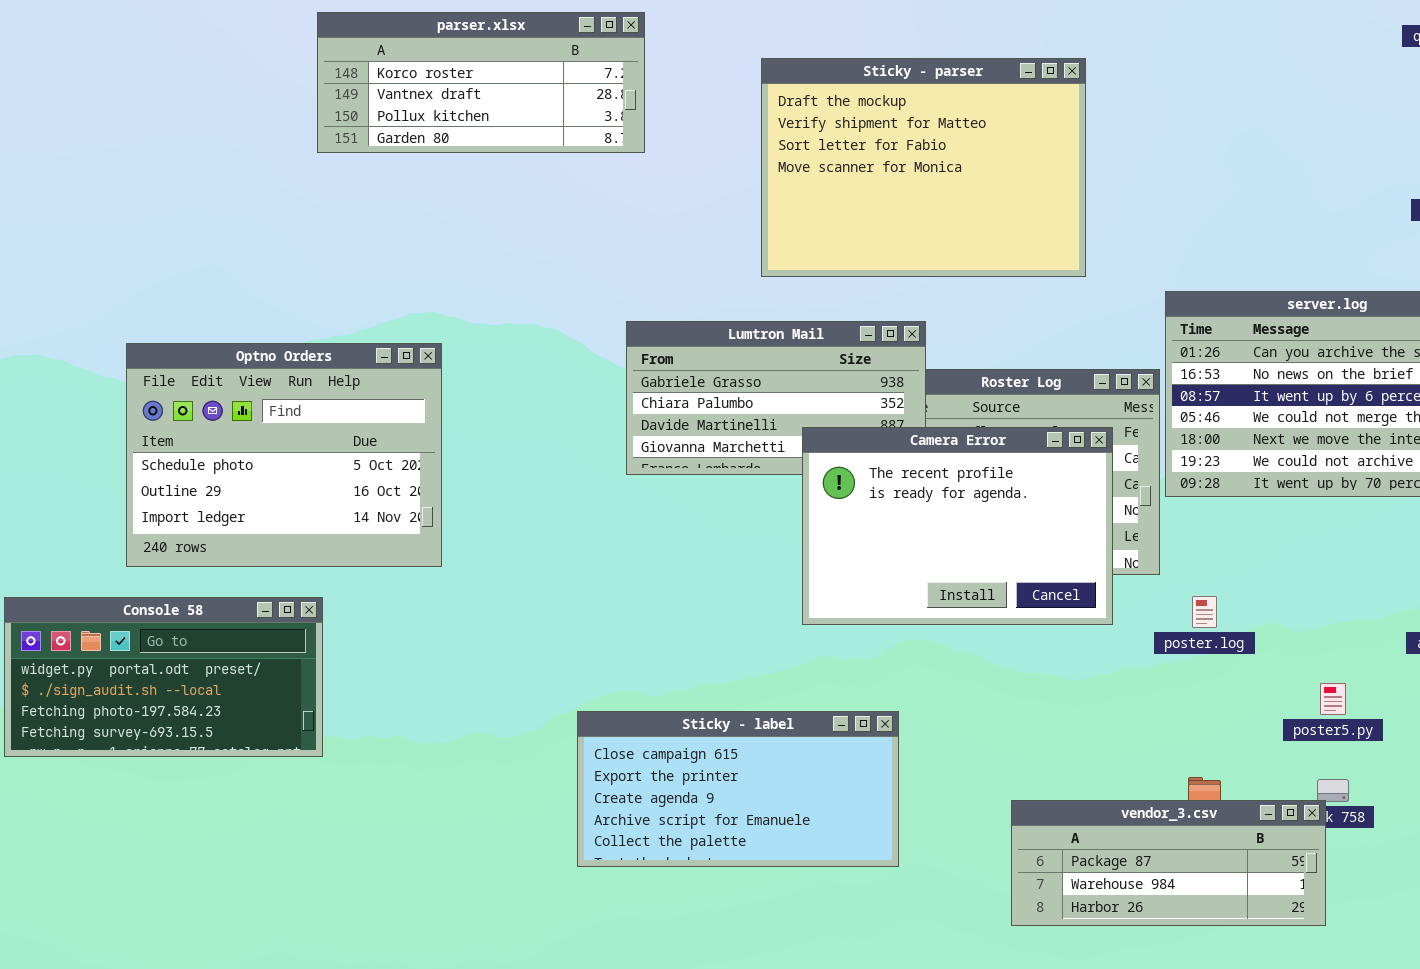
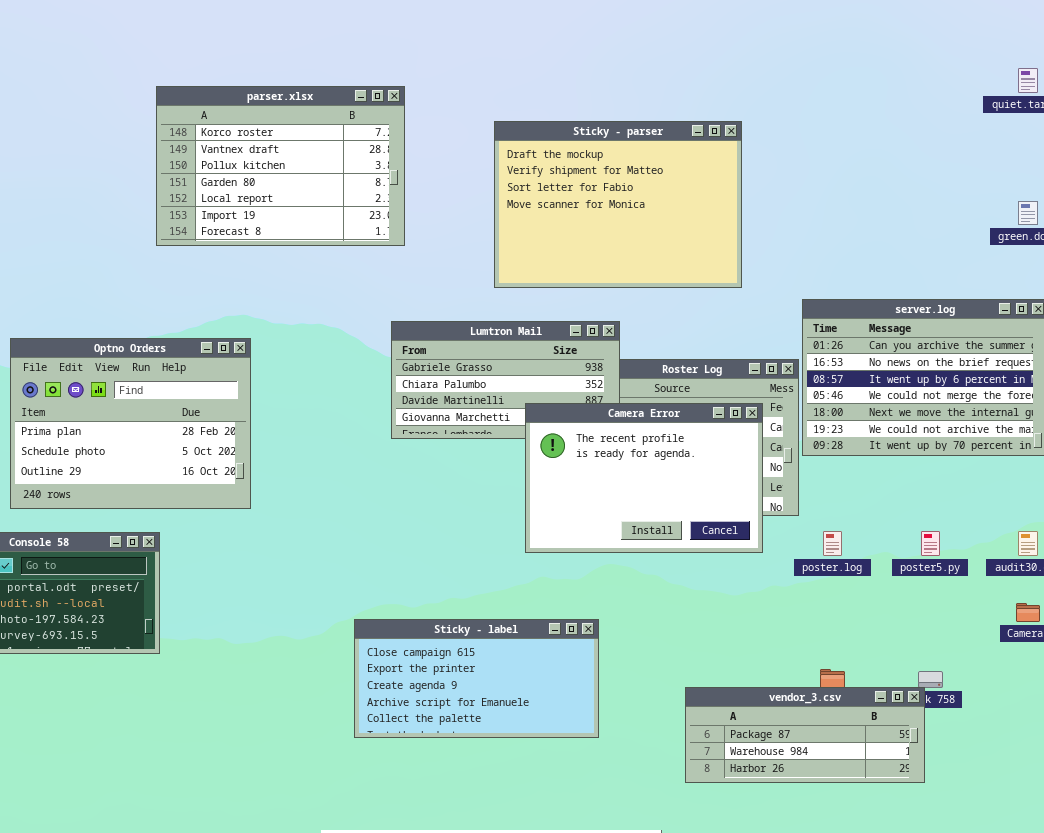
parser.xlsx: [317,12,645,153] -> [156,86,405,246], resized
Optno Orders: [126,343,442,567] -> [10,338,251,509], scrolled up 1 row
poster5.py: [1320,683,1346,715] -> [921,531,940,556], moved

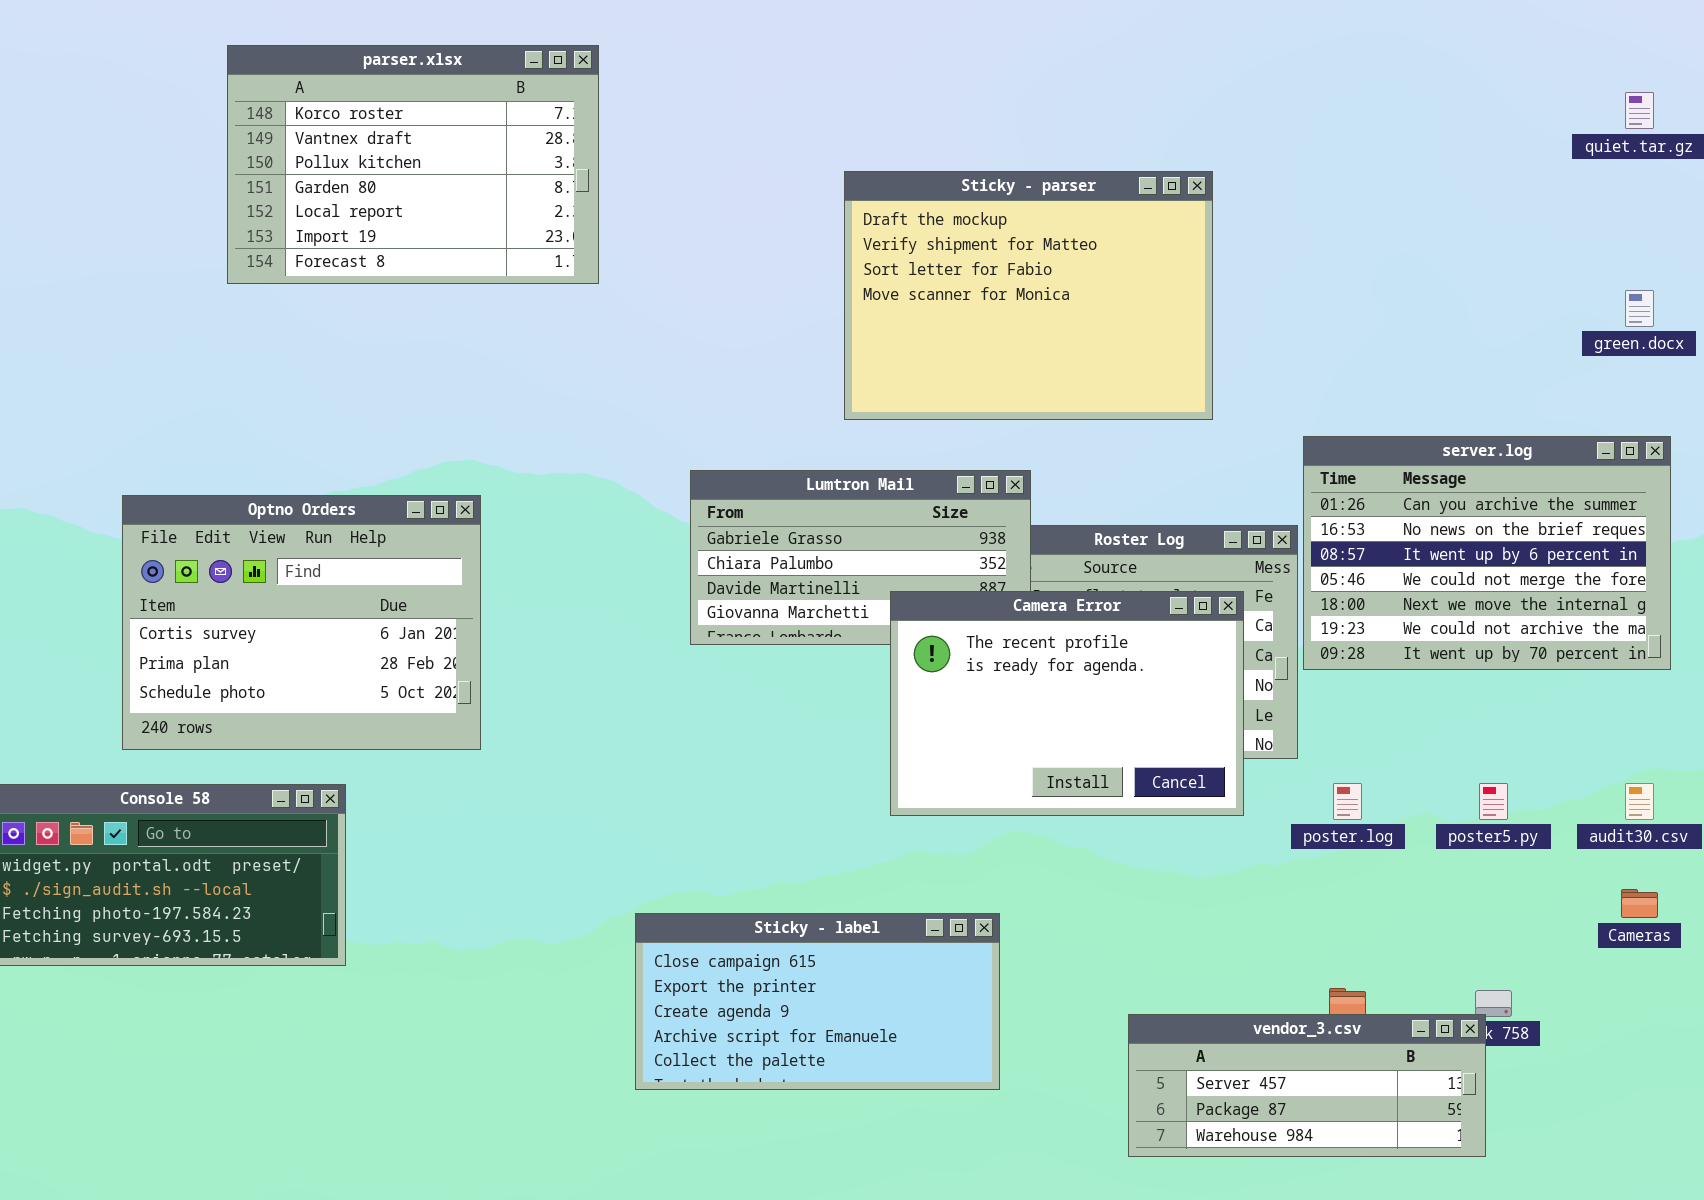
parser.xlsx: [156,86,405,246] -> [227,45,599,284], moved
Optno Orders: [10,338,251,509] -> [122,495,481,750], scrolled up 1 row
vendor_3.csv: [685,687,925,783] -> [1128,1014,1486,1157], scrolled up 1 row

